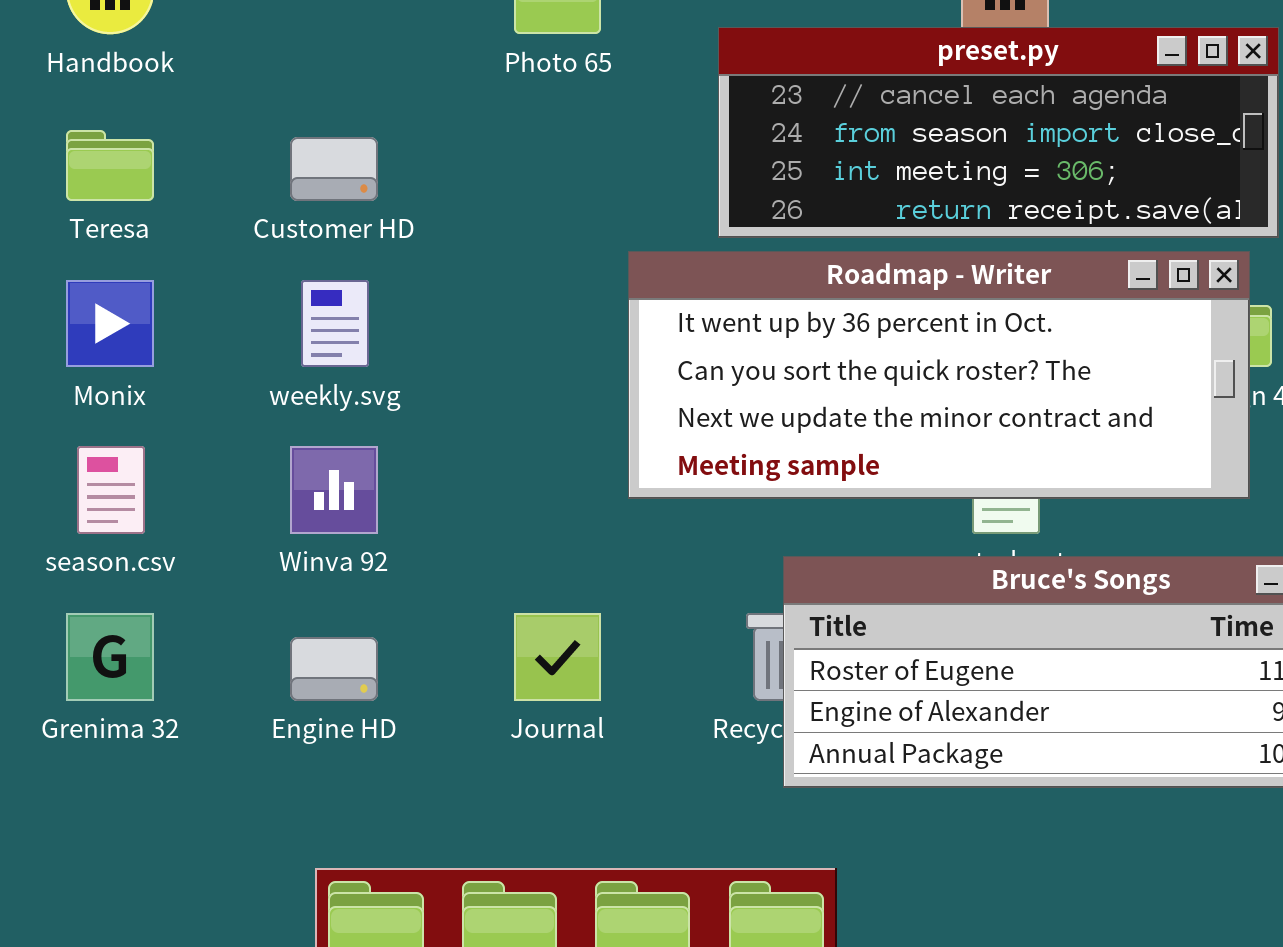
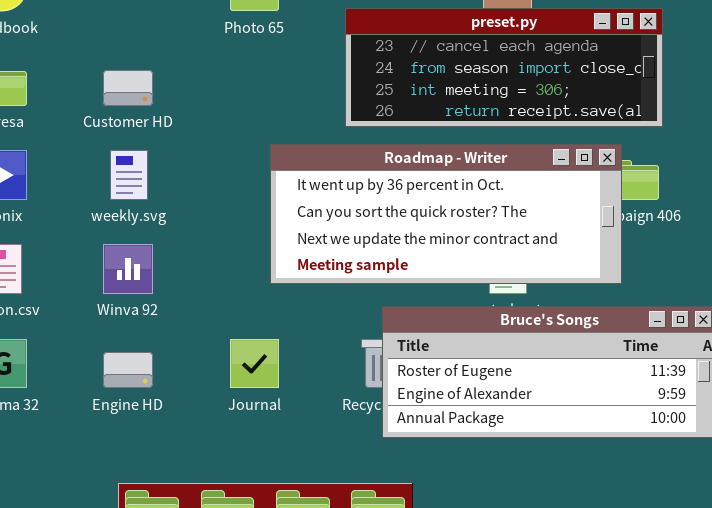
Roadmap - Writer: [628,251,1250,499] -> [270,144,622,284], moved

